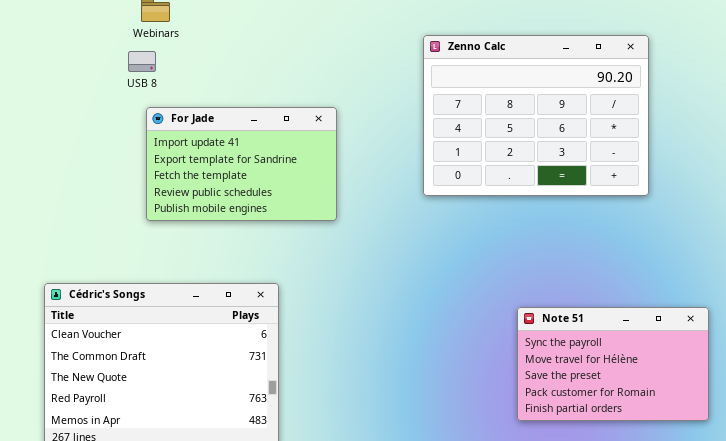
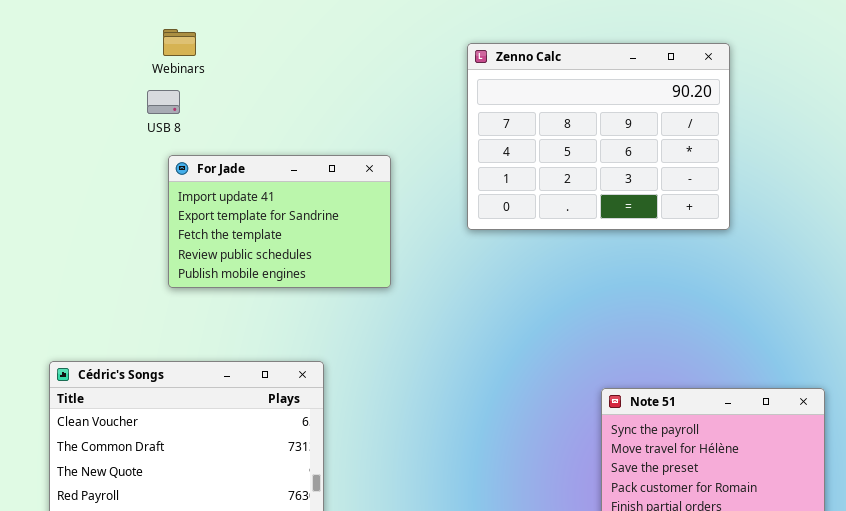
Zenno Calc: [423,35,649,196] -> [467,43,730,230], moved

